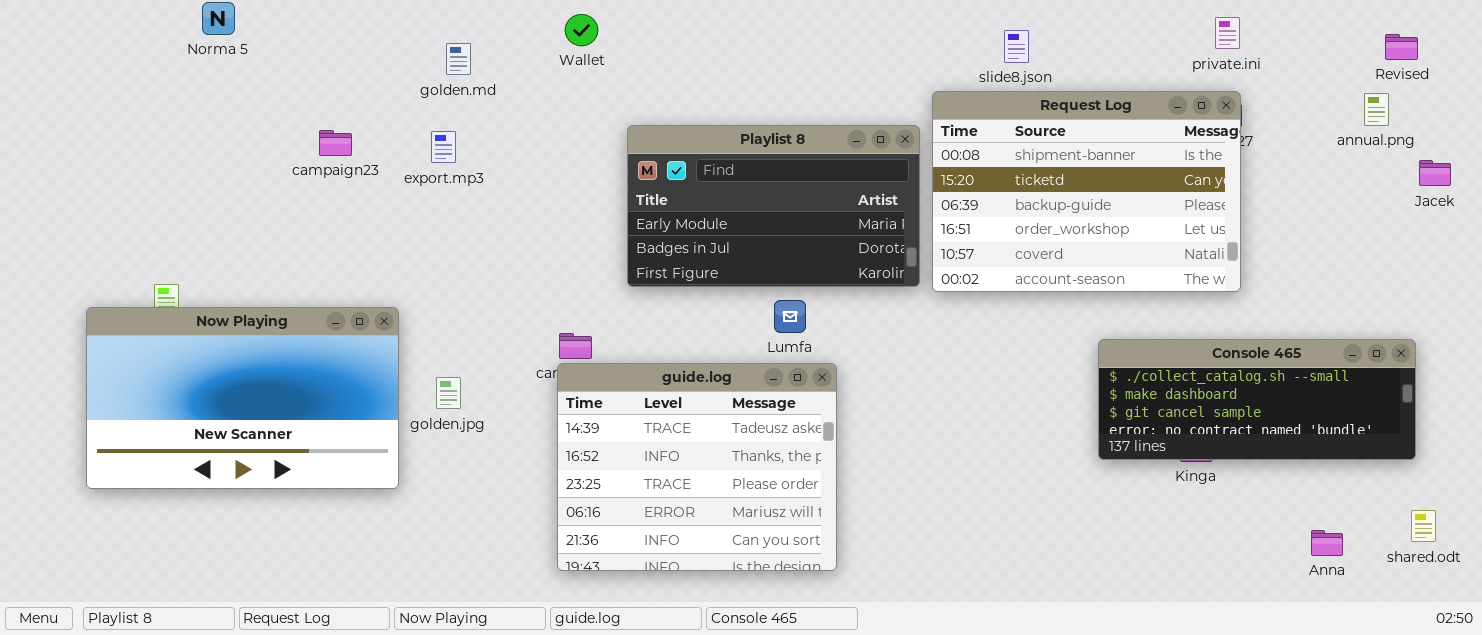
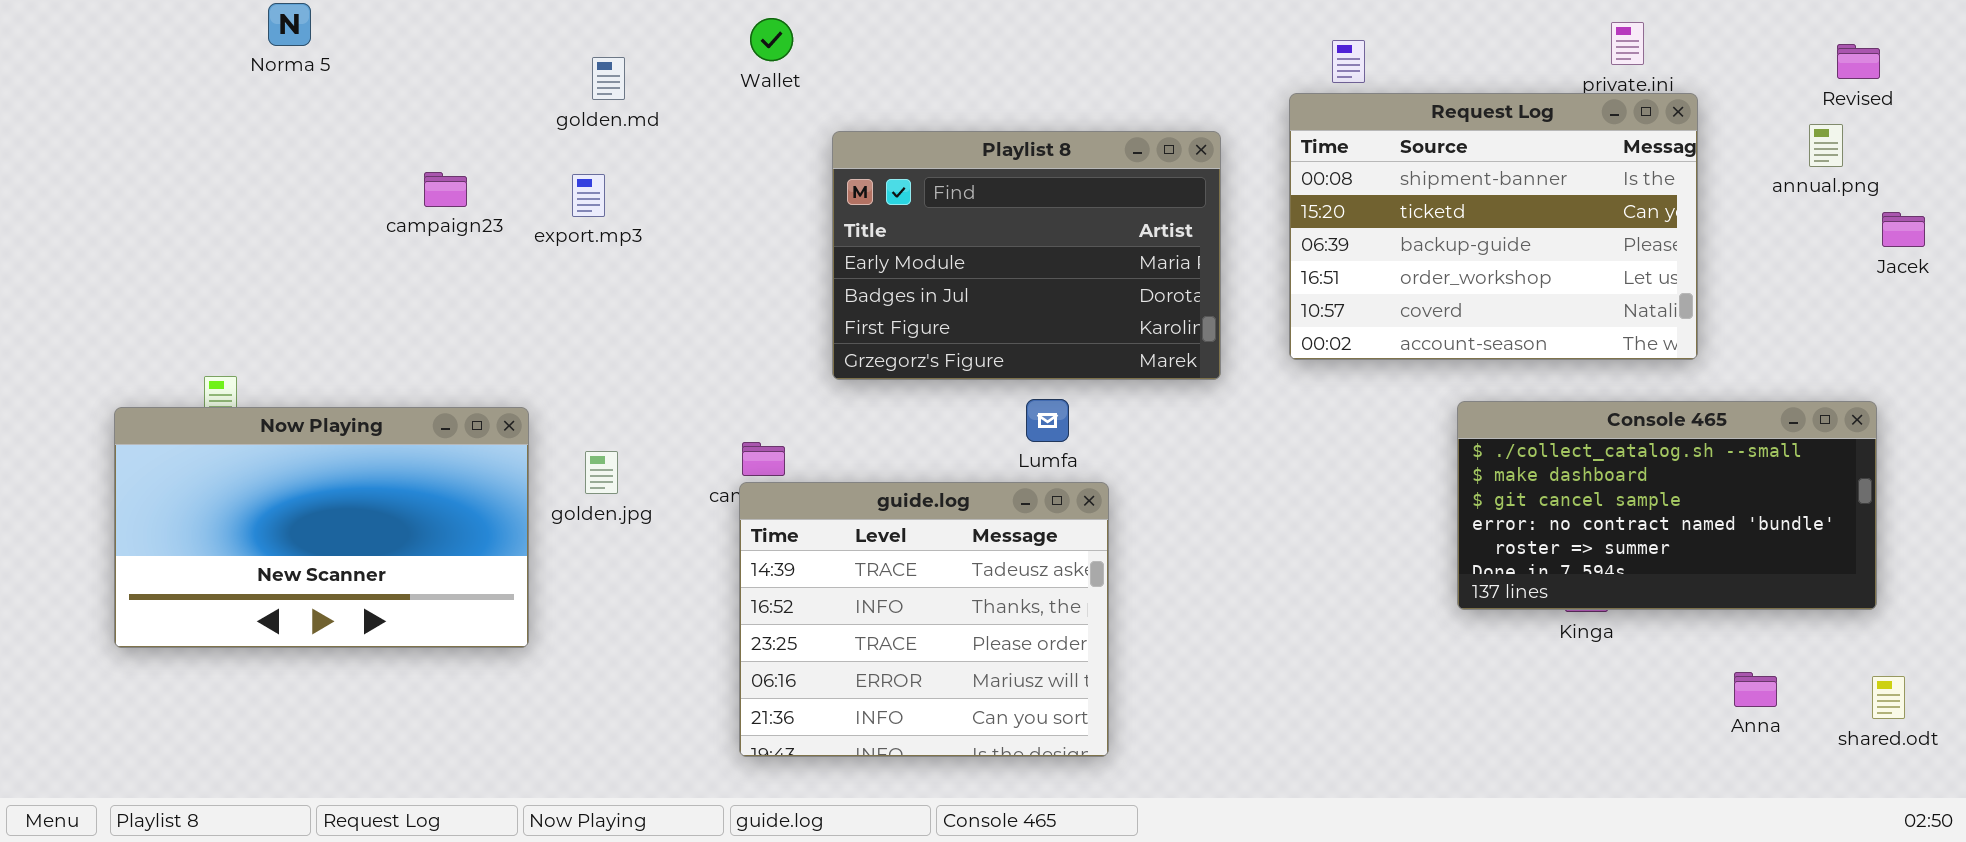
Request Log: [932,91,1241,292] -> [1289,93,1698,360], moved
Playlist 8: [627,125,920,287] -> [832,131,1221,380], resized
Console 465: [1098,339,1416,460] -> [1457,401,1877,610], resized
golden.jpg: [436,377,461,409] -> [585,451,618,494], moved
Anna: [1311,530,1343,556] -> [1734,672,1777,707], moved

